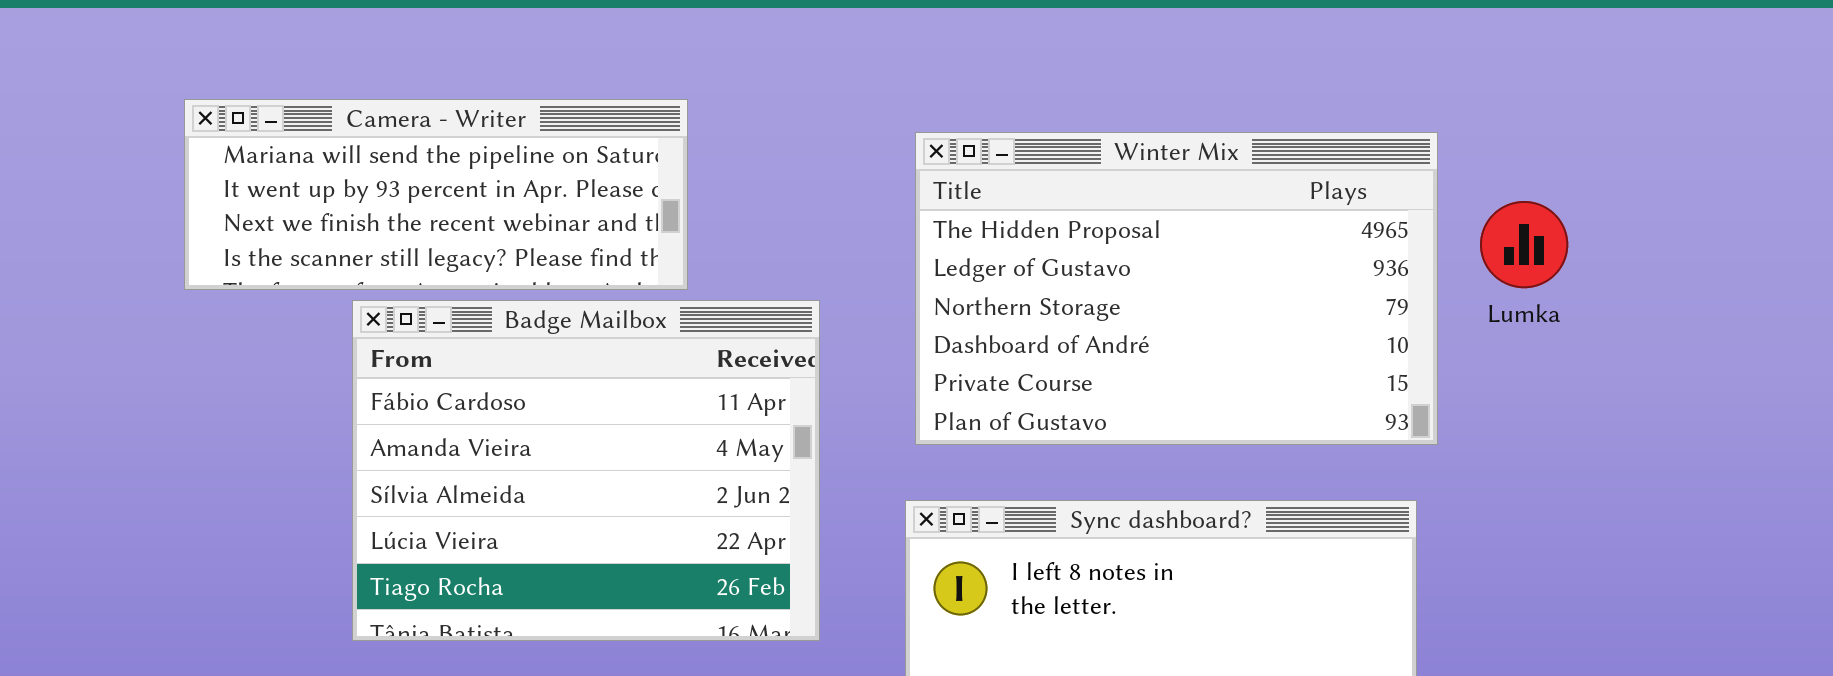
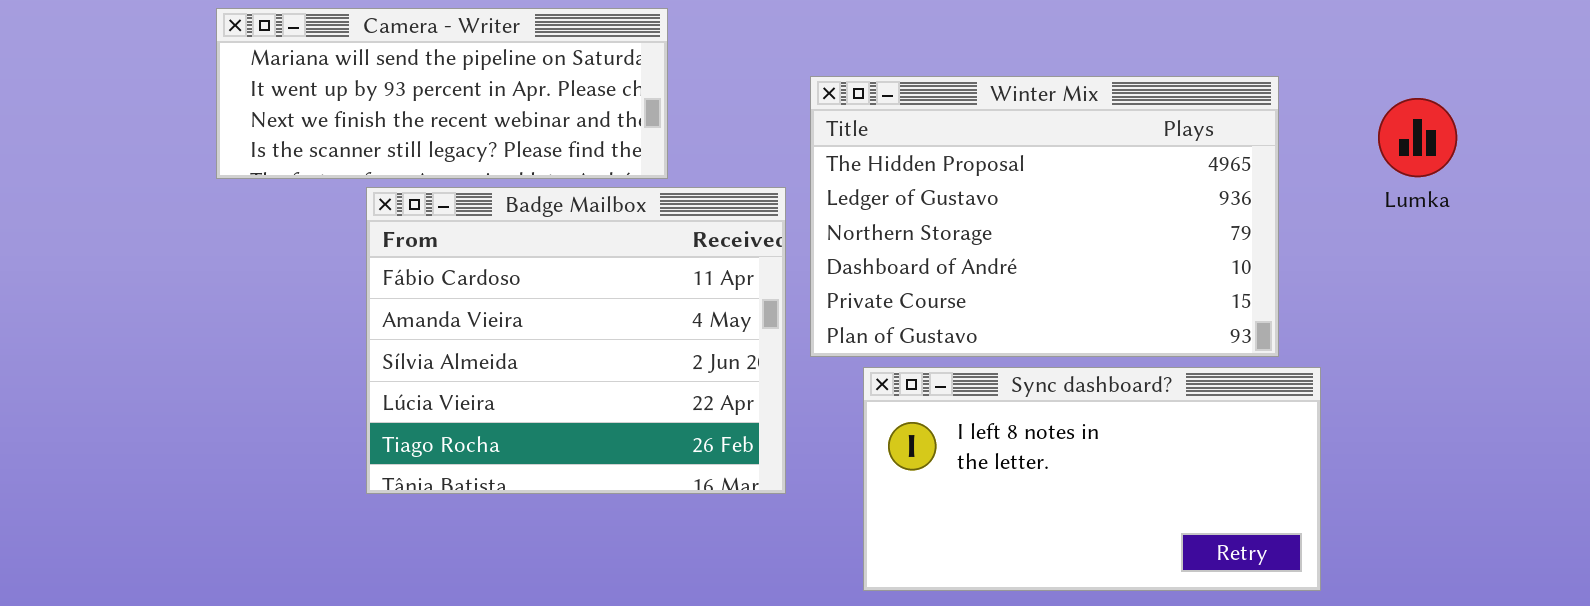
Winter Mix: [915,132,1438,445] -> [810,76,1279,357], moved

